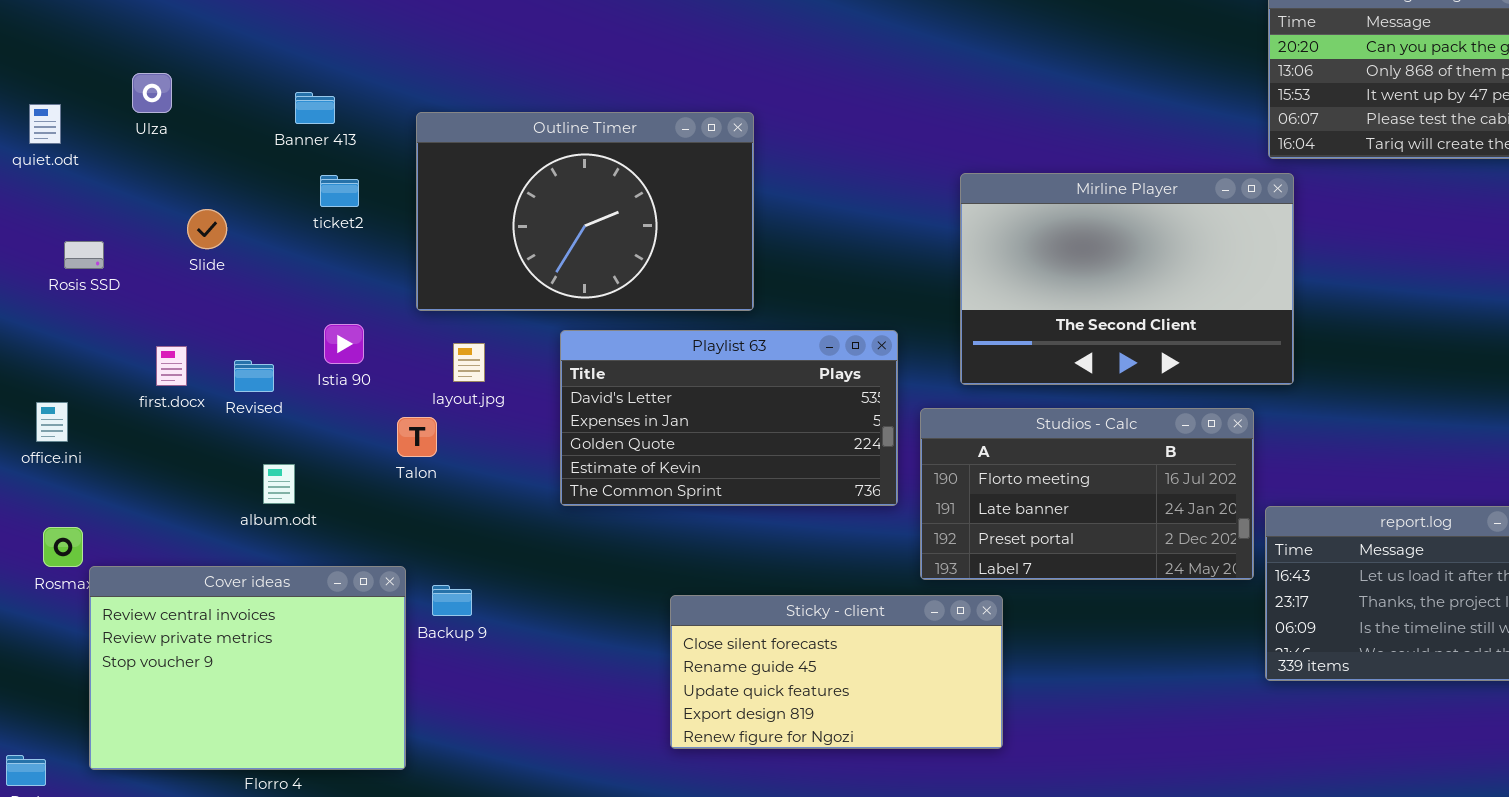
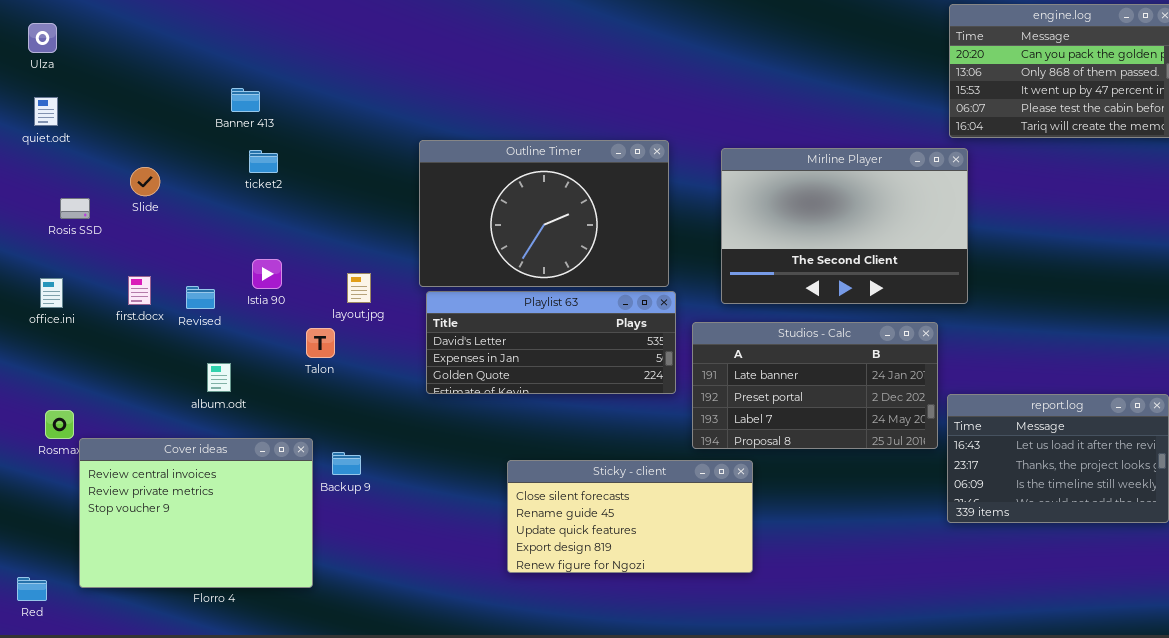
Ulza: [132,73,172,113] -> [28,23,57,53], moved
Outline Timer: [416,112,754,311] -> [419,140,669,287], moved
Slide: [187,209,227,249] -> [130,167,160,196], moved
Playlist 63: [560,330,898,506] -> [426,291,676,394], resized
office.ini: [36,402,68,442] -> [40,278,63,308], moved
Studios - Calc: [920,408,1254,580] -> [692,322,938,449], scrolled down 1 row

